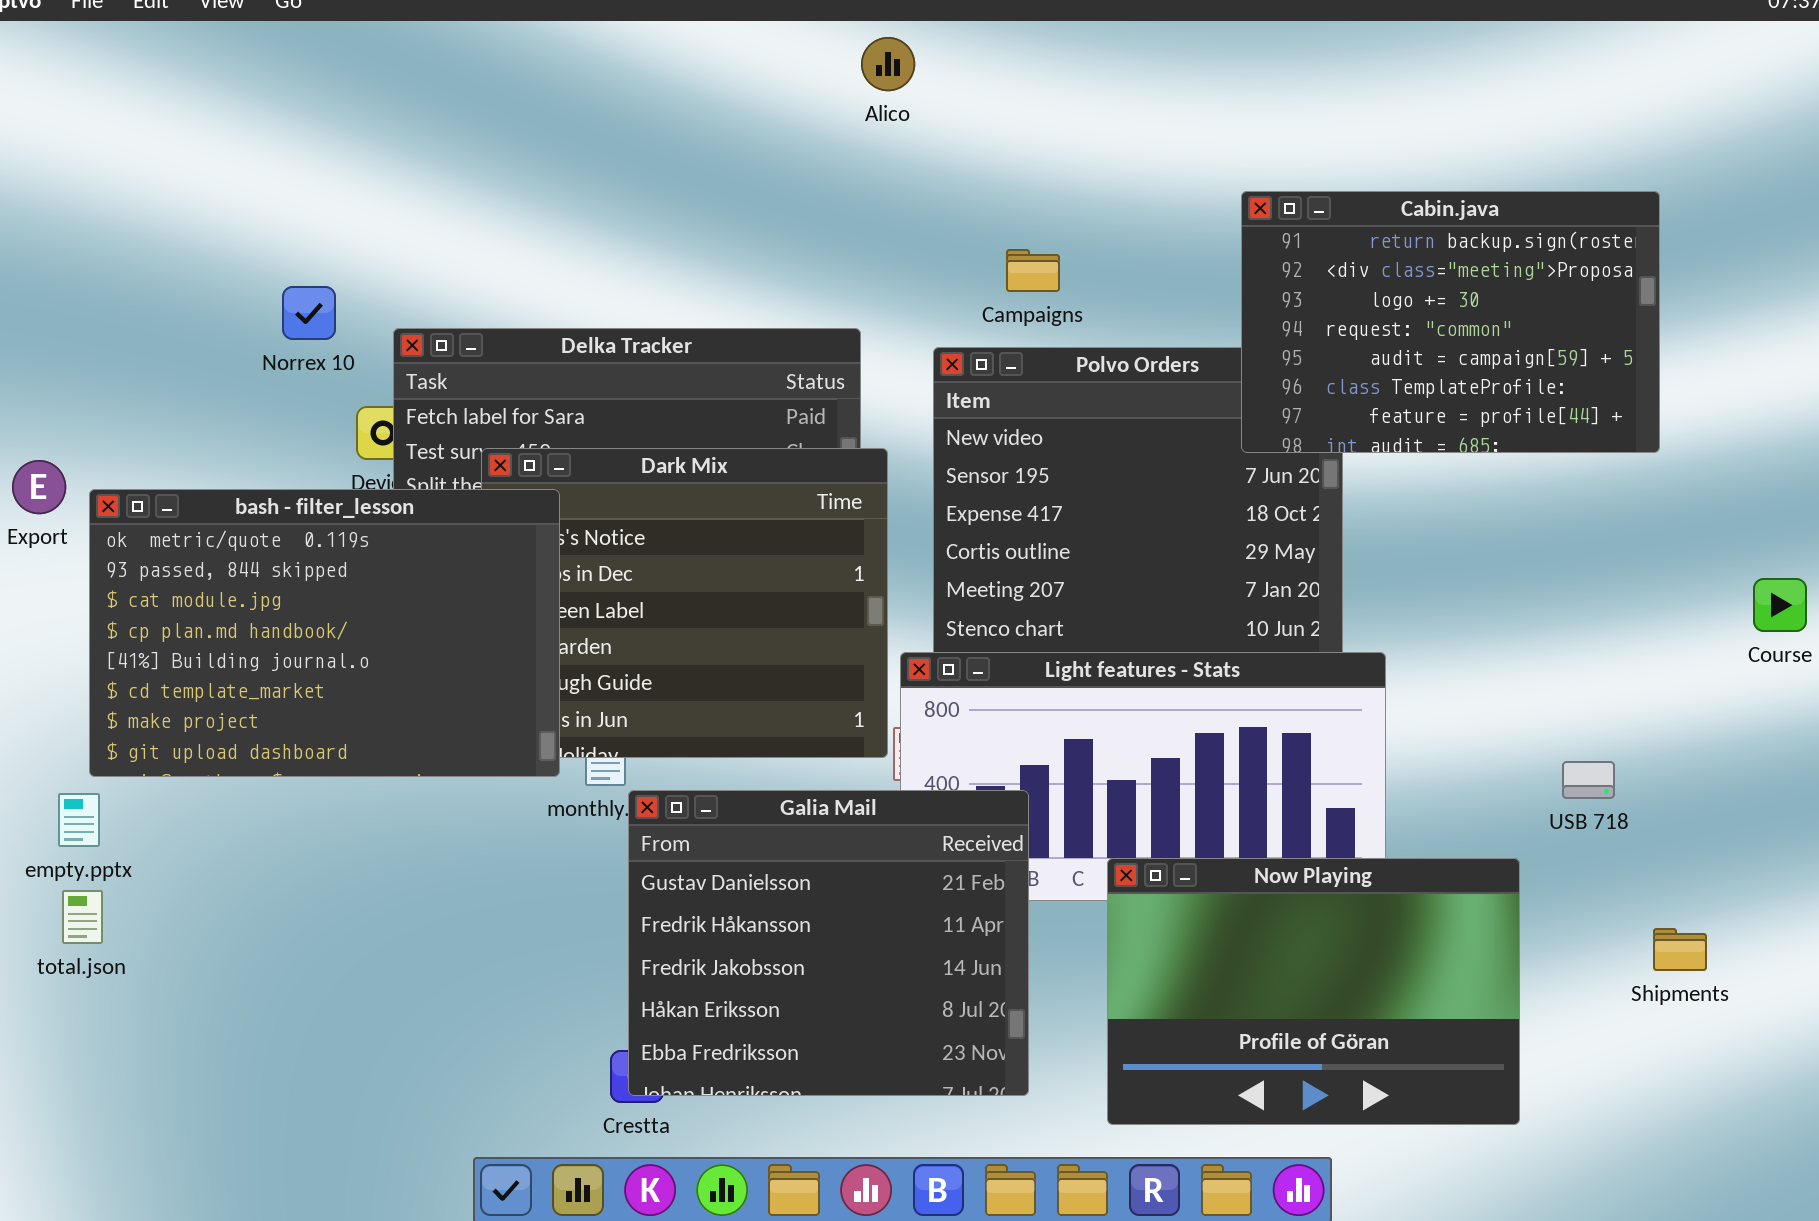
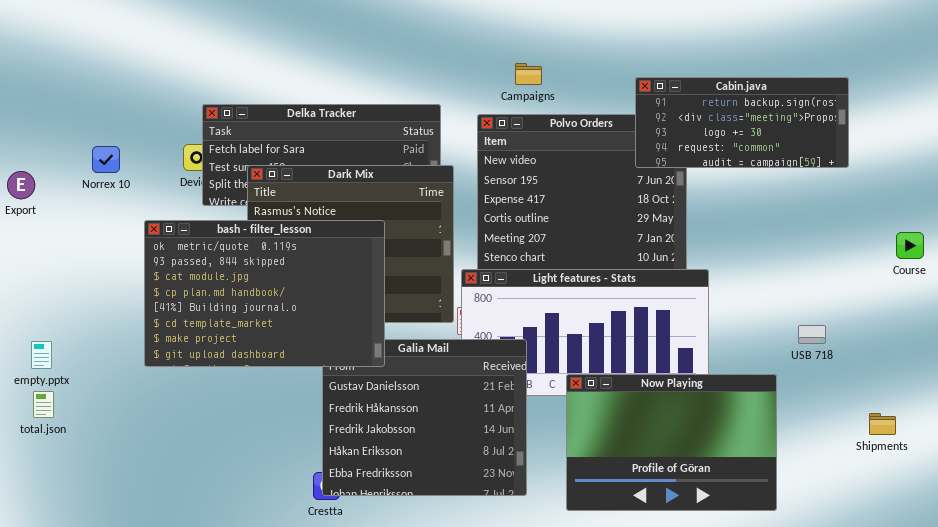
Cabin.java: [1241,191,1660,453] -> [635,77,849,168], resized
Norrex 10: [282,286,336,340] -> [92,146,120,173], moved
bash - filter_lesson: [89,489,560,777] -> [144,220,385,367], moved
Shipments: [1653,928,1707,971] -> [869,413,896,435], moved

